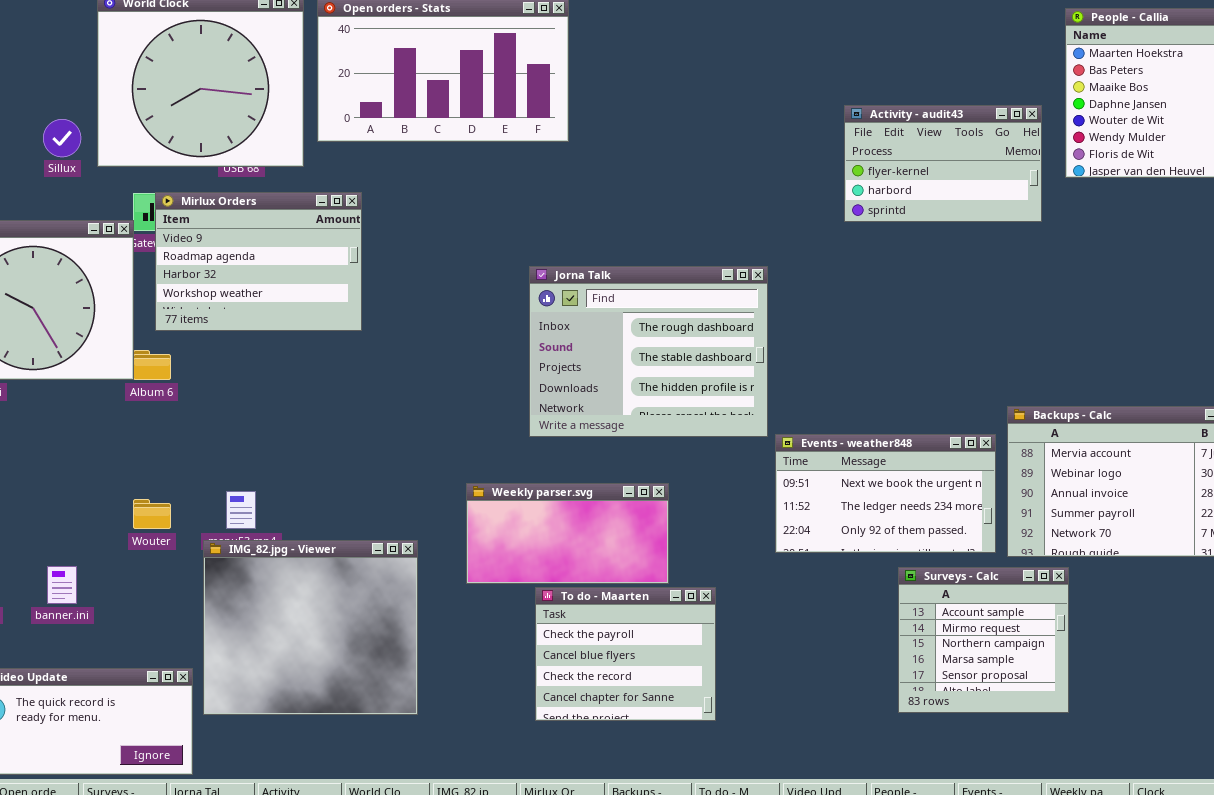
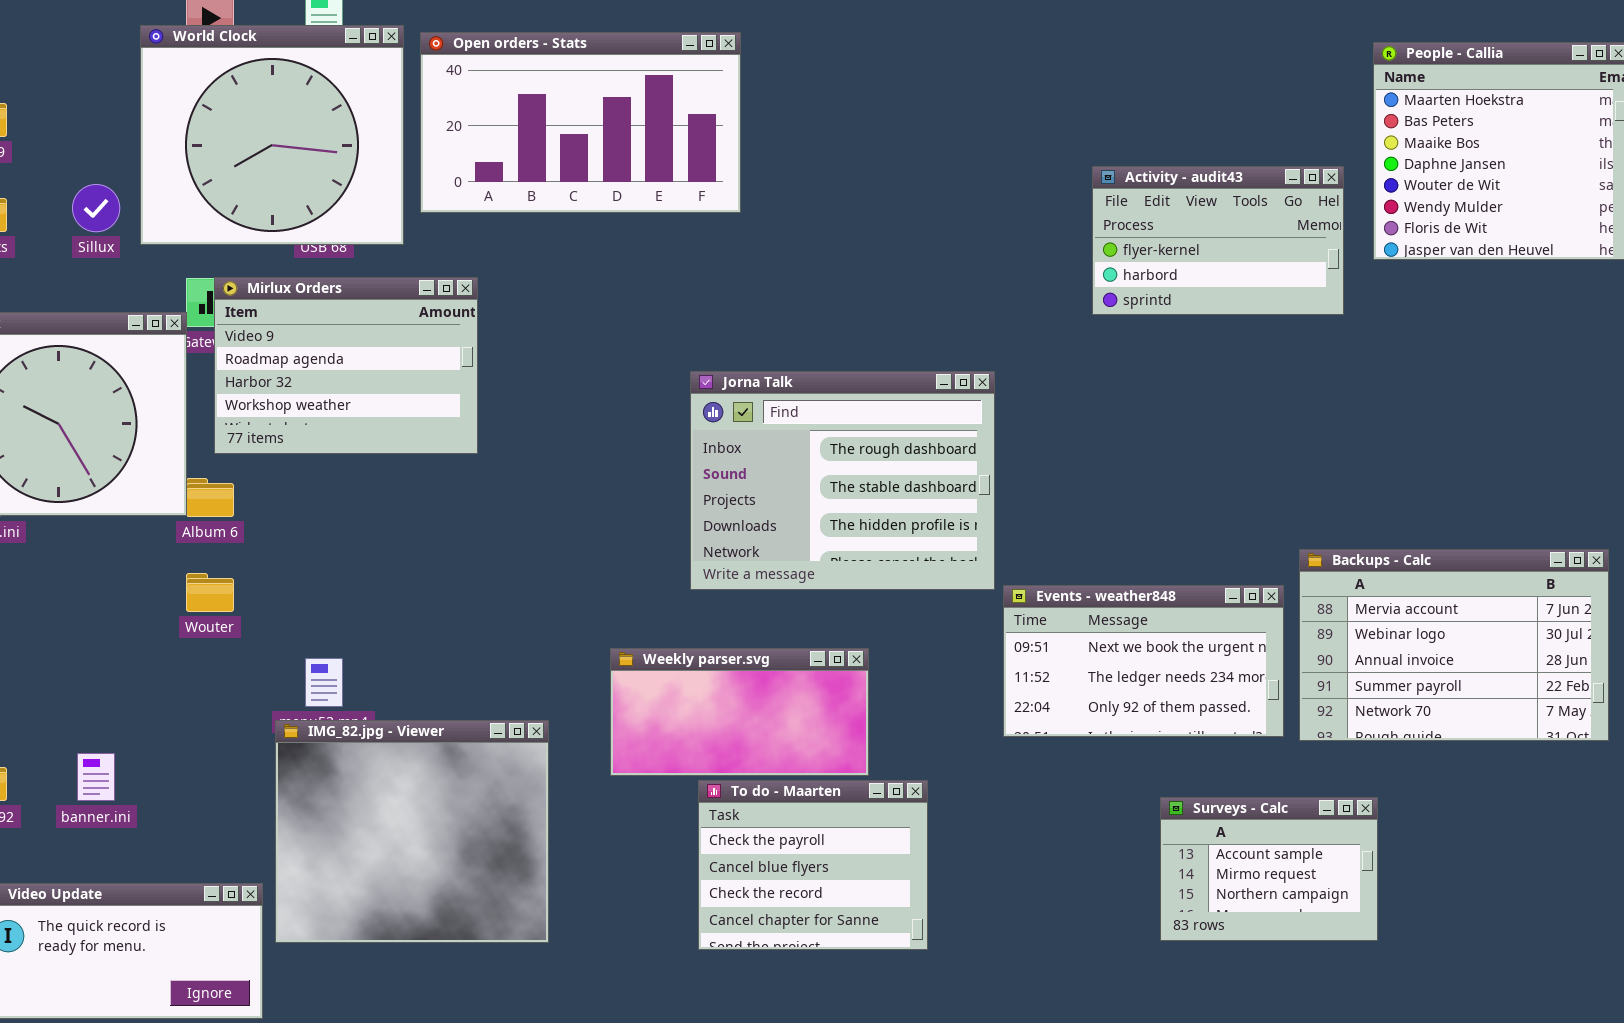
Wouter: [133,499,171,529] -> [186,573,234,612], moved
Surveys - Calc: [898,567,1069,713] -> [1160,797,1378,941], resized

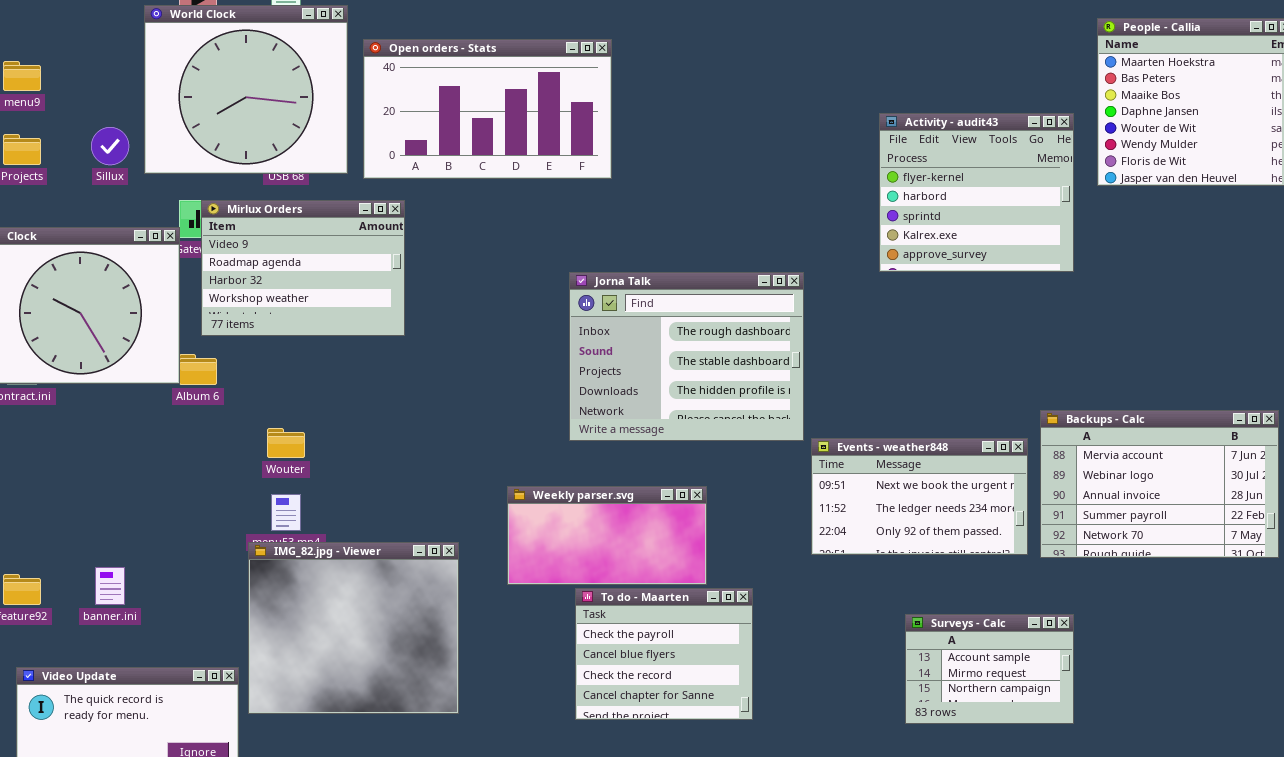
Open orders - Stats: [420,32,741,213] -> [363,39,612,179], moved
Activity - audit43: [1092,166,1344,315] -> [879,113,1074,272], resized
Wouter: [186,573,234,612] -> [267,428,305,458], moved
Surveys - Calc: [1160,797,1378,941] -> [905,614,1074,724], moved

